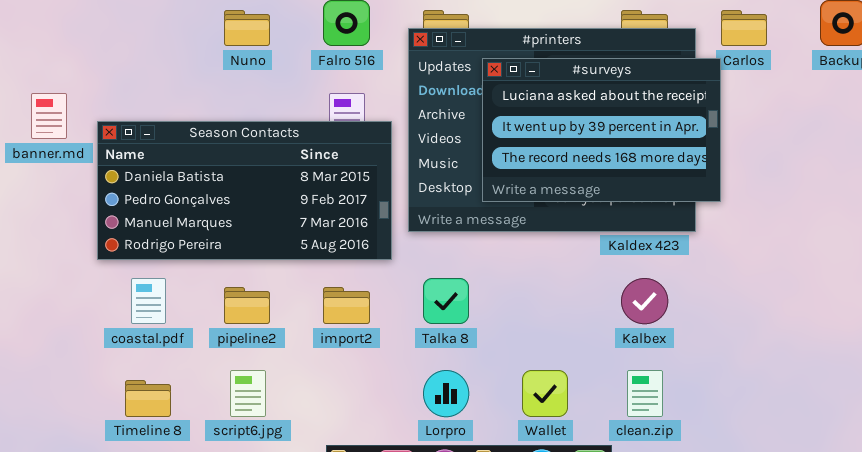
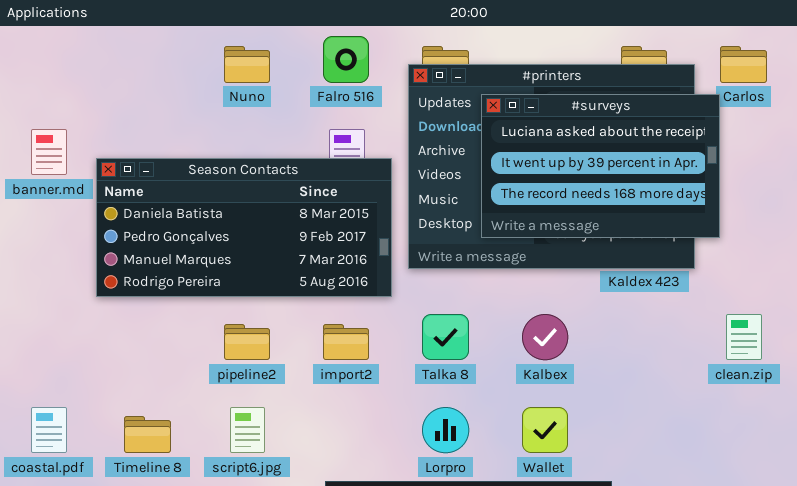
coastal.pdf: [131,278,166,324] -> [31,407,67,453], moved
Kalbex: [621,278,668,324] -> [522,314,568,360], moved
clean.zip: [627,370,663,417] -> [726,314,762,360], moved

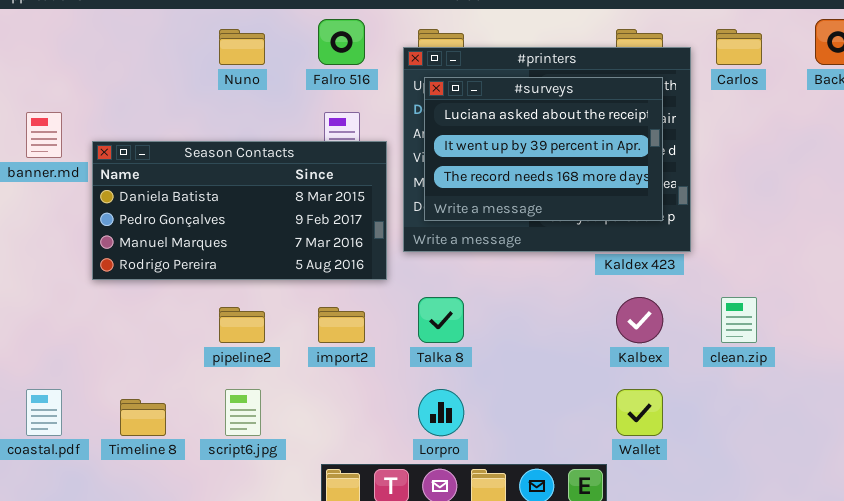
#surveys: [481,94,720,238] -> [424,77,663,221], moved
Kalbex: [522,314,568,360] -> [616,297,663,343], moved
Wallet: [522,407,568,453] -> [616,389,663,436], moved

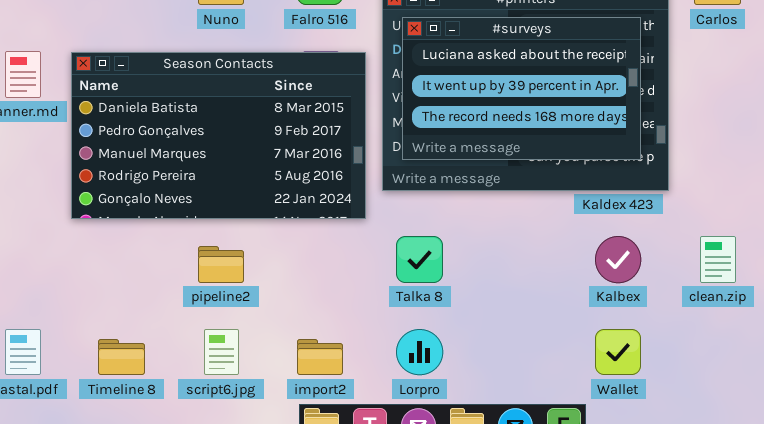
Season Contacts: [92,141,387,280] -> [71,52,366,219], resized
import2: [318,307,365,343] -> [297,339,343,375], moved

